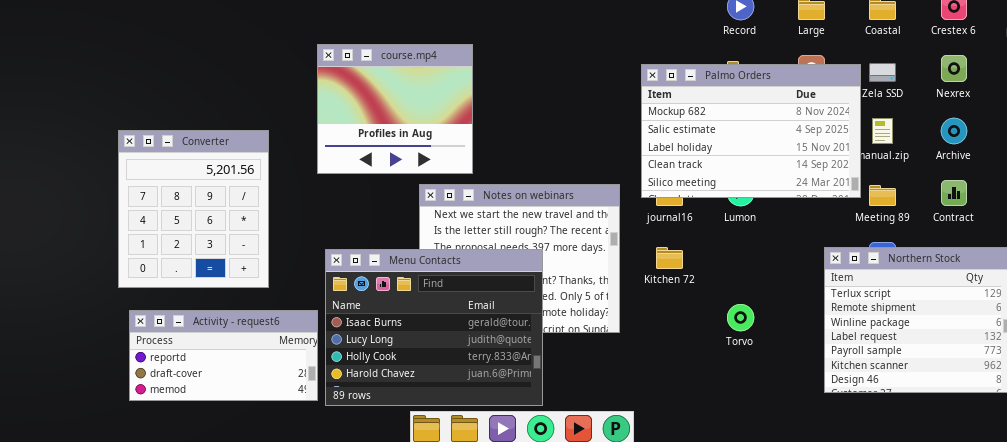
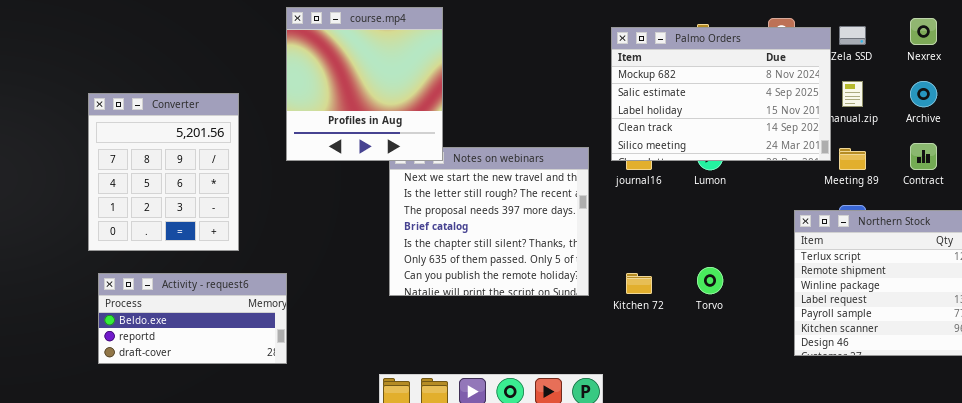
course.mp4: [317,44,473,174] -> [286,7,443,161], resized
Kitchen 72: [656,247,683,269] -> [626,273,652,294], moved
Menu Contacts: [325,249,543,406] -> none, closed
Activity - request6: [129,310,318,401] -> [98,273,287,364], scrolled up 1 row

